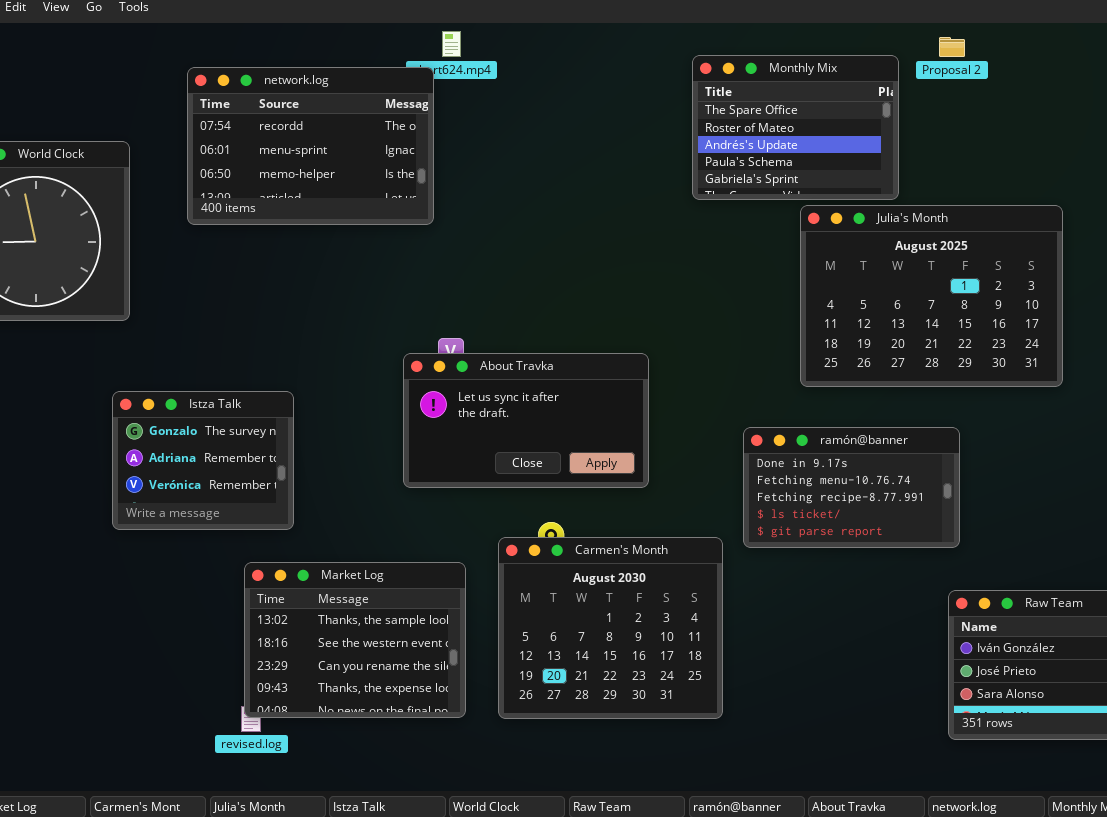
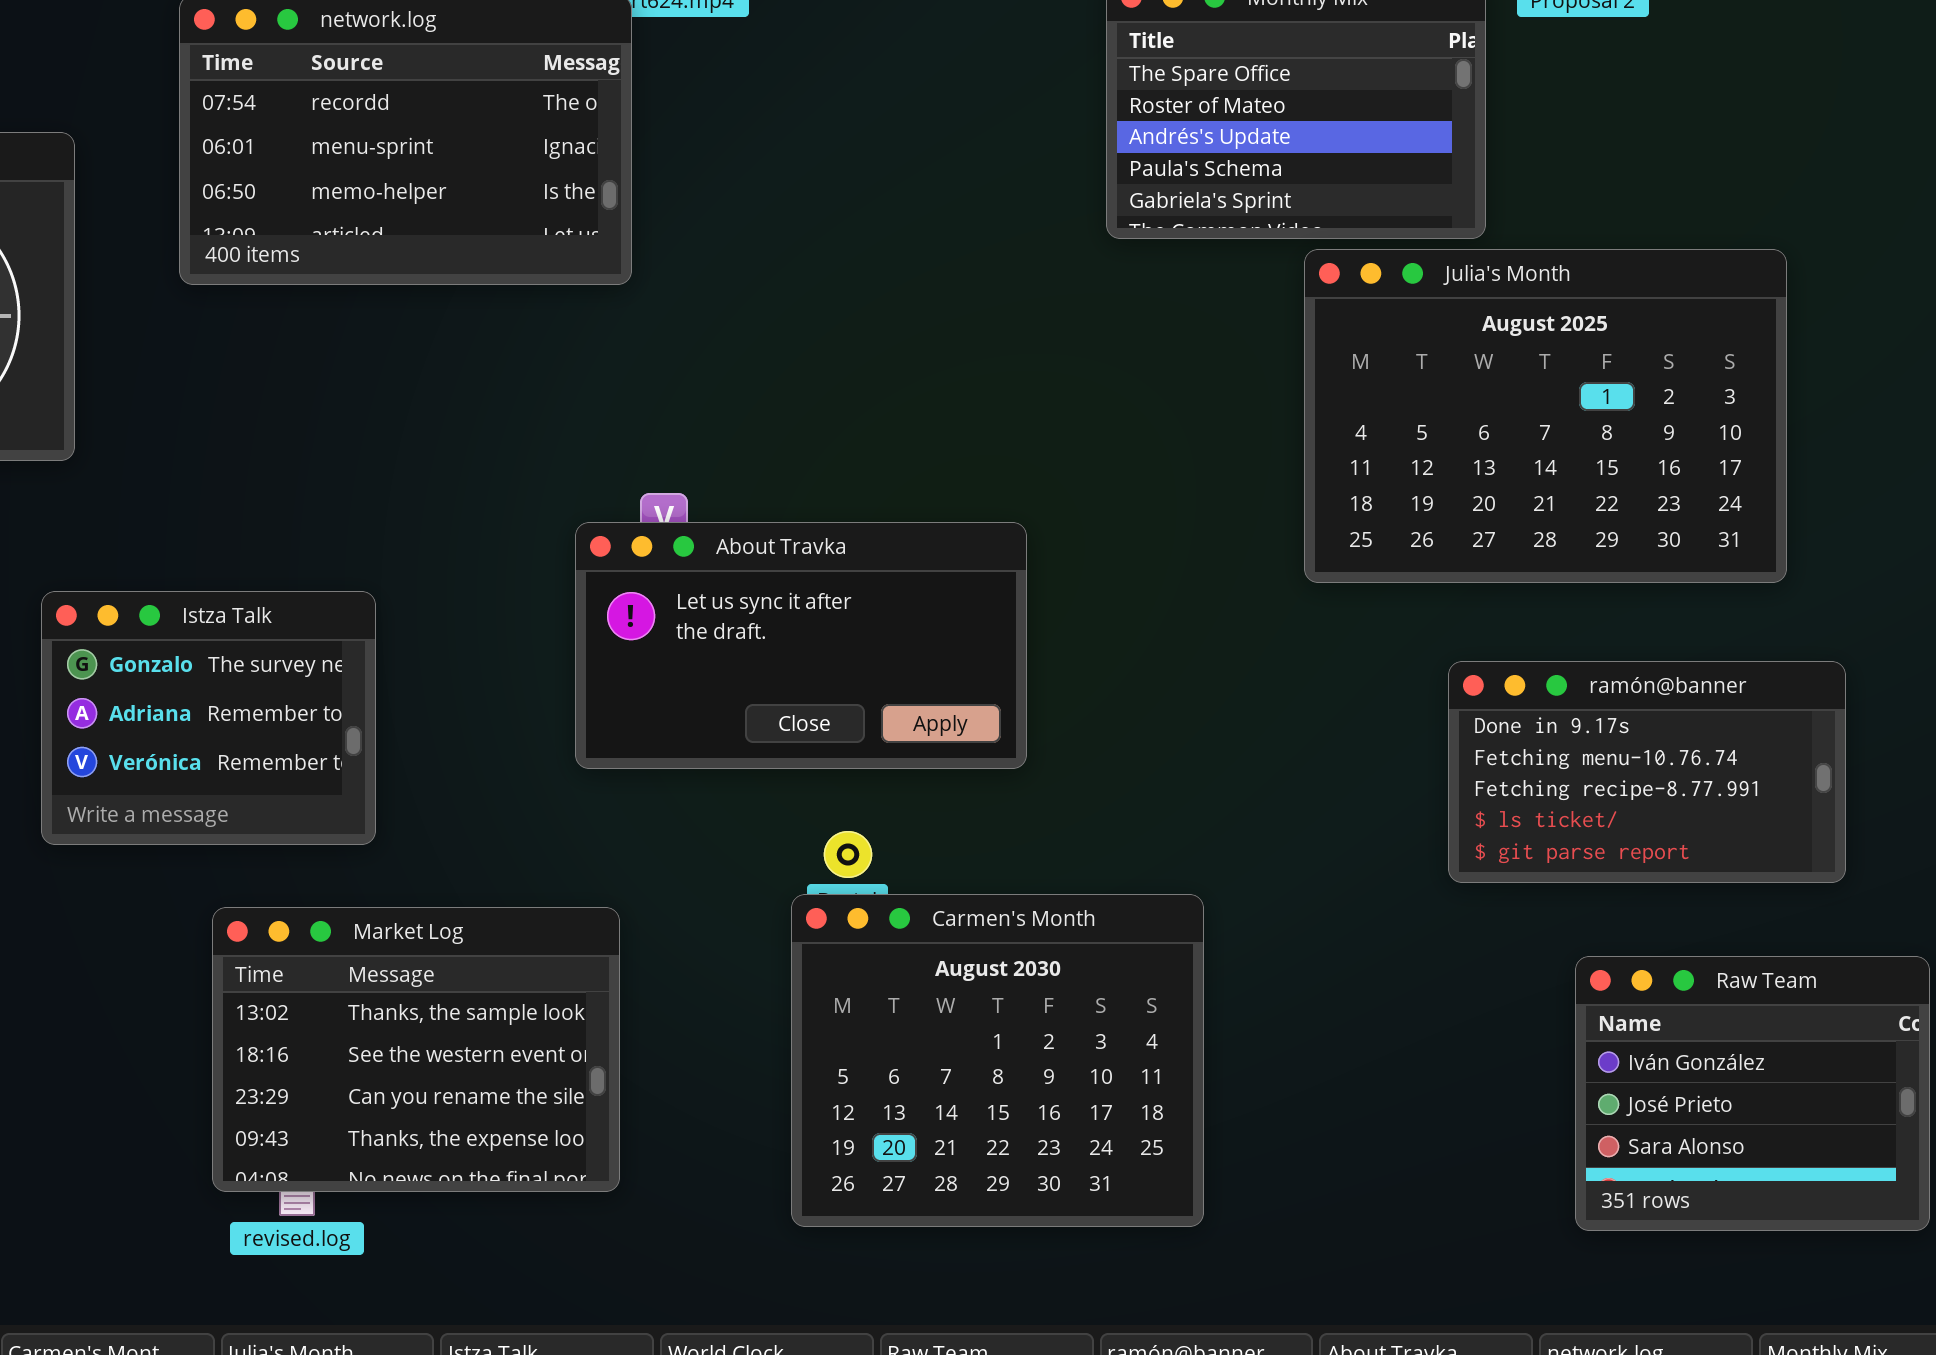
ramón@banner: [743,427,960,548] -> [1448,661,1846,883], moved
Carmen's Month: [498,537,723,719] -> [791,894,1204,1227], moved
Market Log: [244,562,466,718] -> [212,907,620,1192], moved

